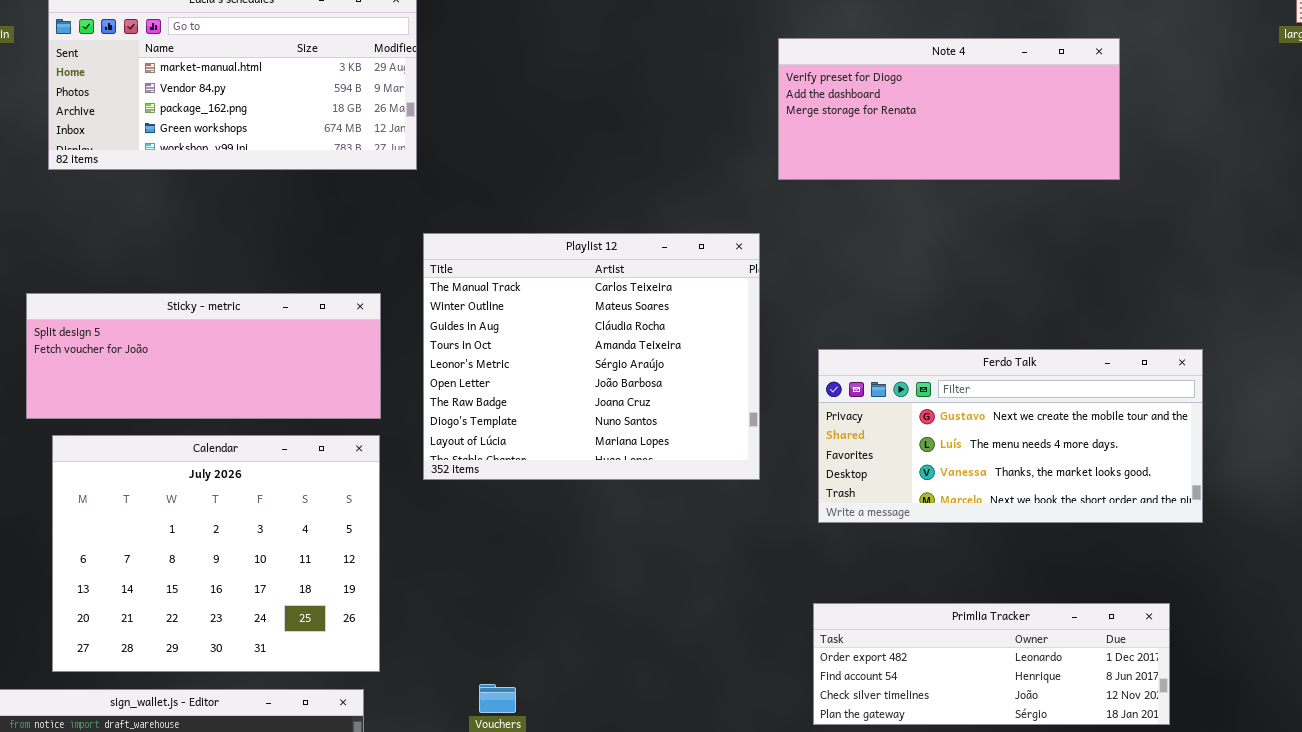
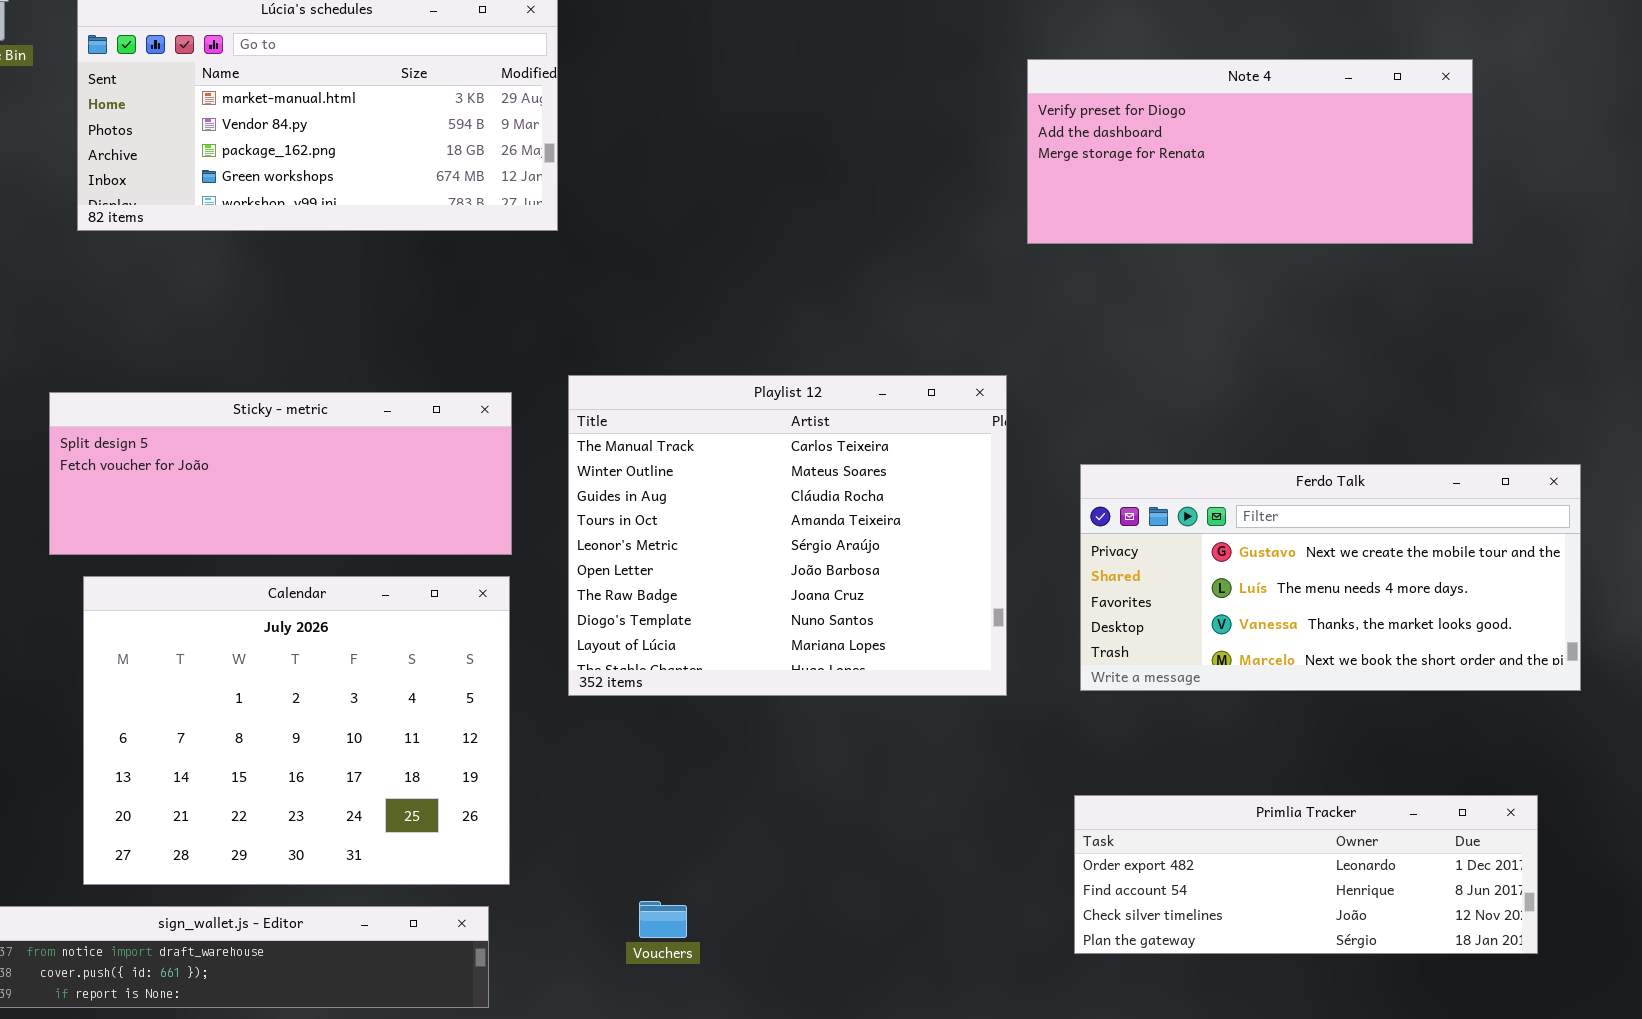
Playlist 12: [423,233,760,480] -> [568,375,1007,696], moved

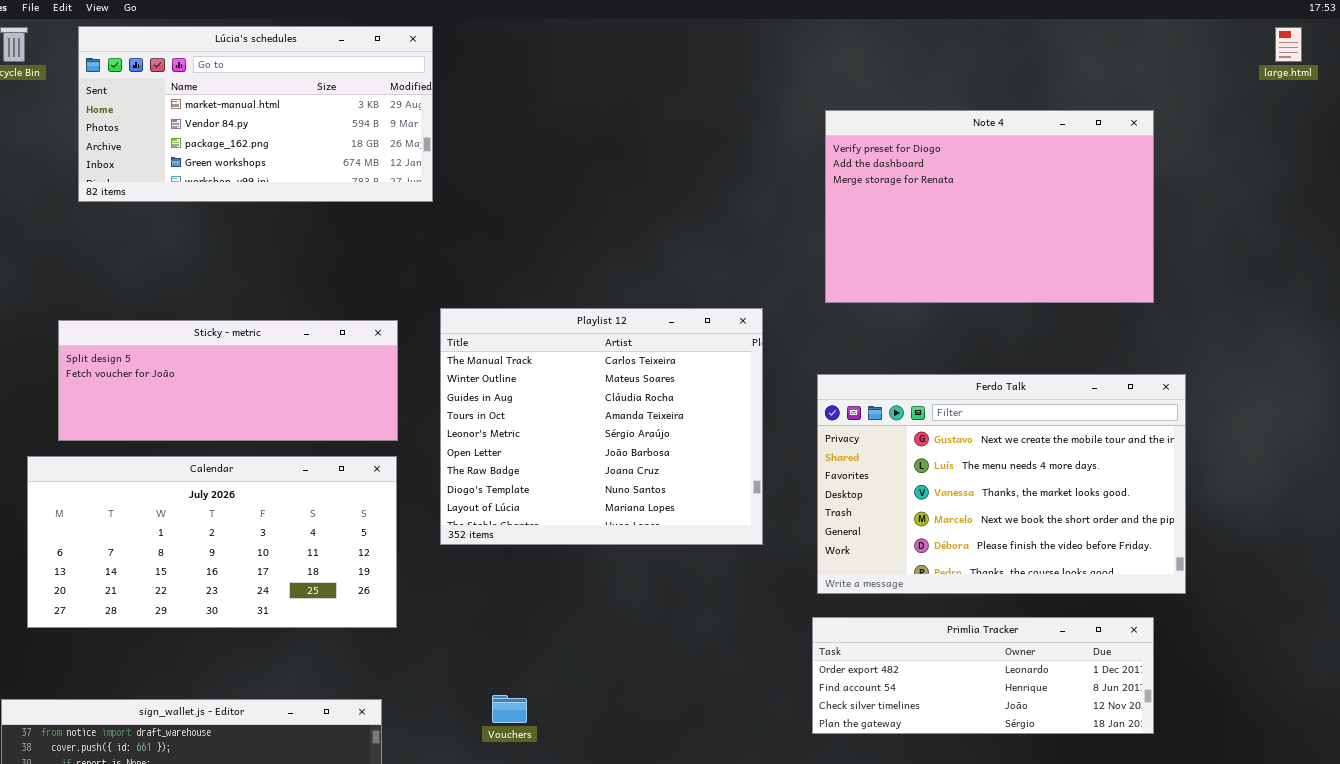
Note 4: [1027,59,1473,244] -> [825,110,1154,303], moved, resized
Ferdo Talk: [1080,464,1581,691] -> [817,374,1186,594], resized
Calendar: [83,576,510,885] -> [27,456,397,628], resized

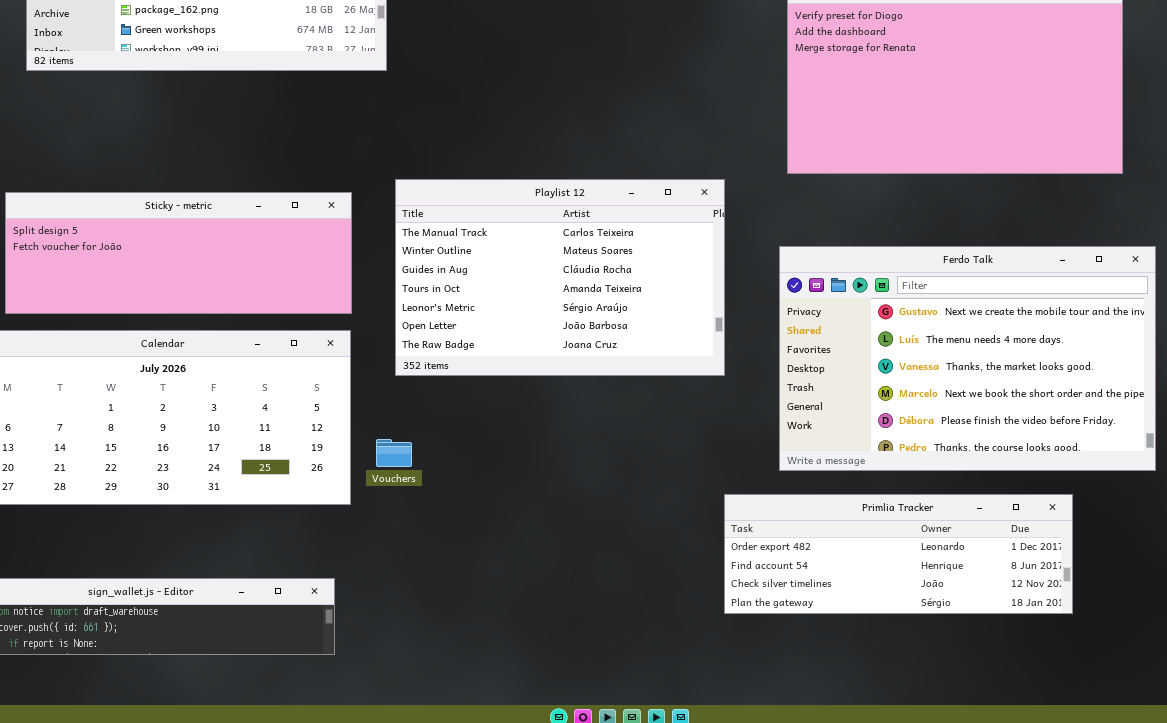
Playlist 12: [440,308,763,545] -> [395,179,725,376], resized
Primlia Tracker: [812,617,1154,734] -> [724,494,1073,614], moved
Vouchers: [492,695,527,723] -> [376,439,412,467], moved

